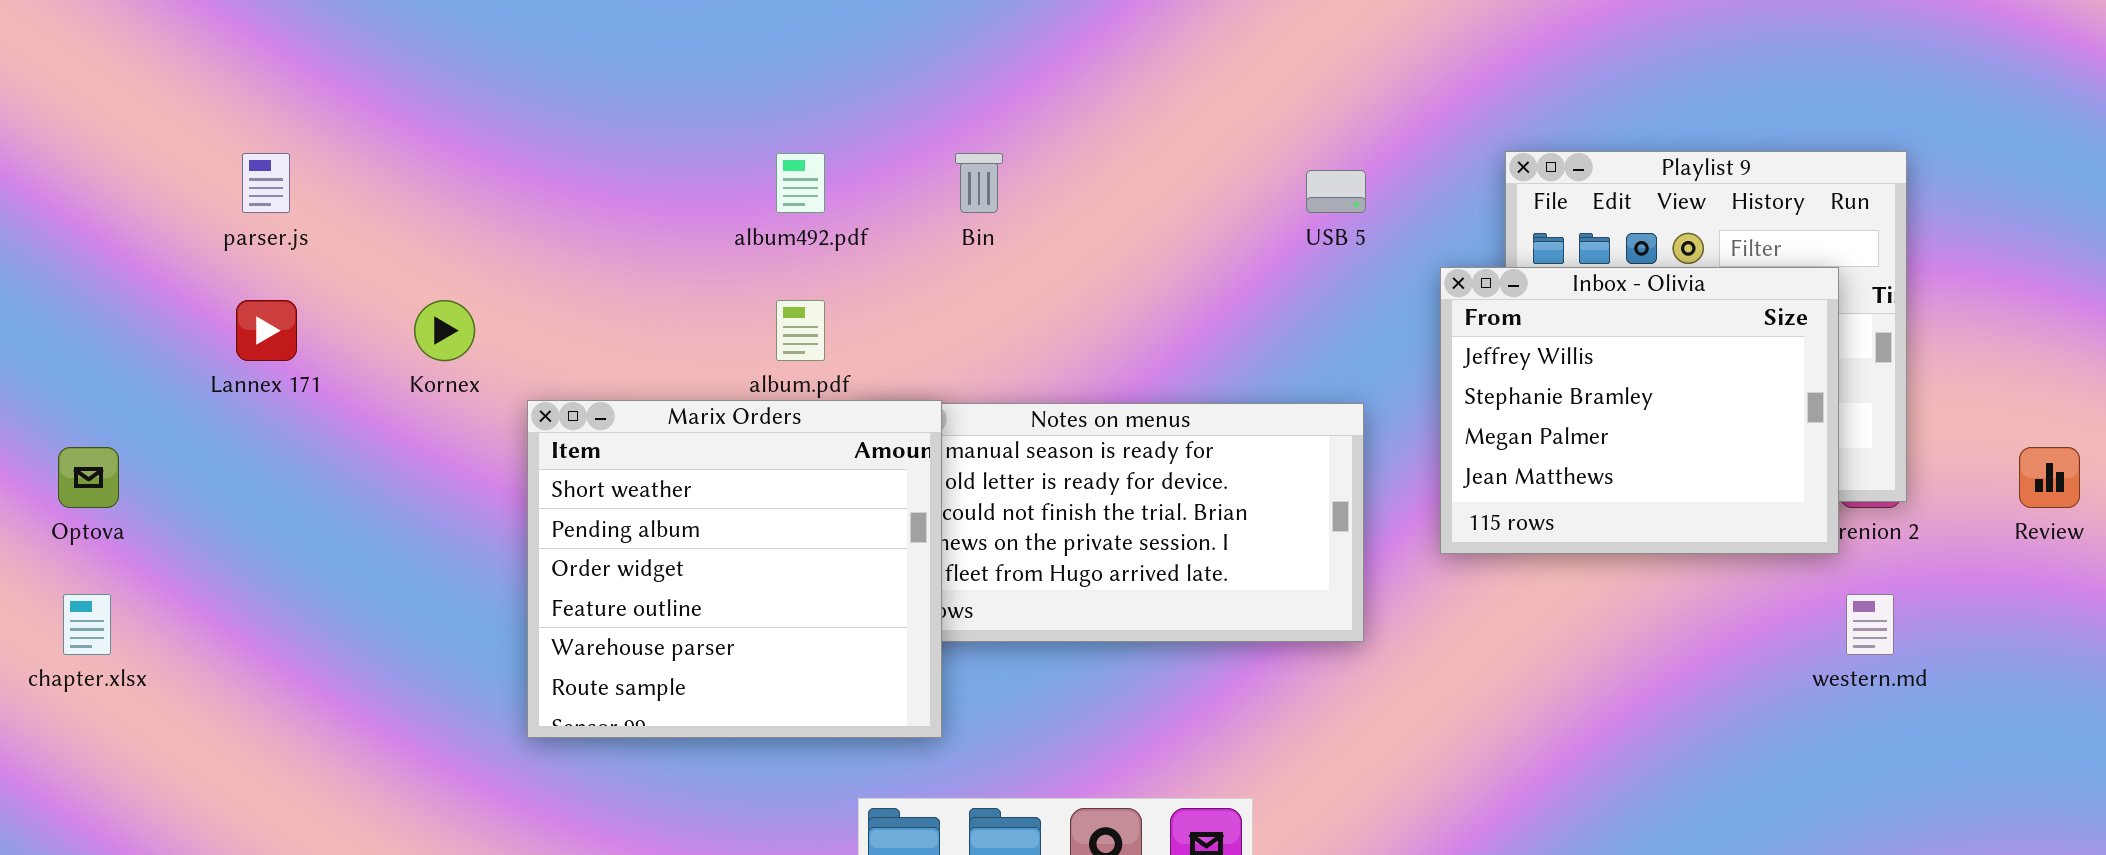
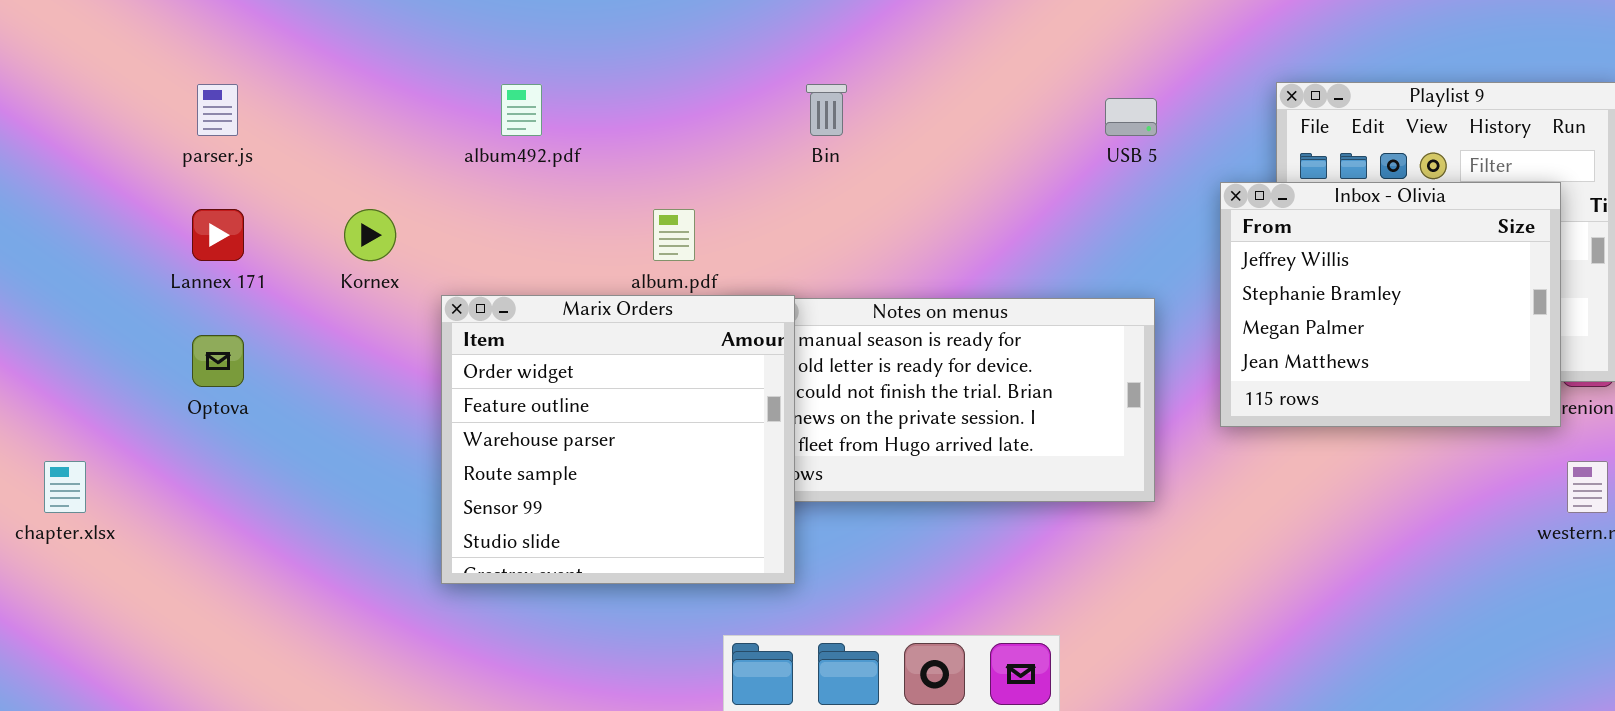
album492.pdf: [776,153,825,213] -> [501,84,542,136], moved
Marix Orders: [527,400,942,738] -> [441,295,795,584], scrolled down 2 rows
Optova: [58,447,119,508] -> [192,335,244,387], moved

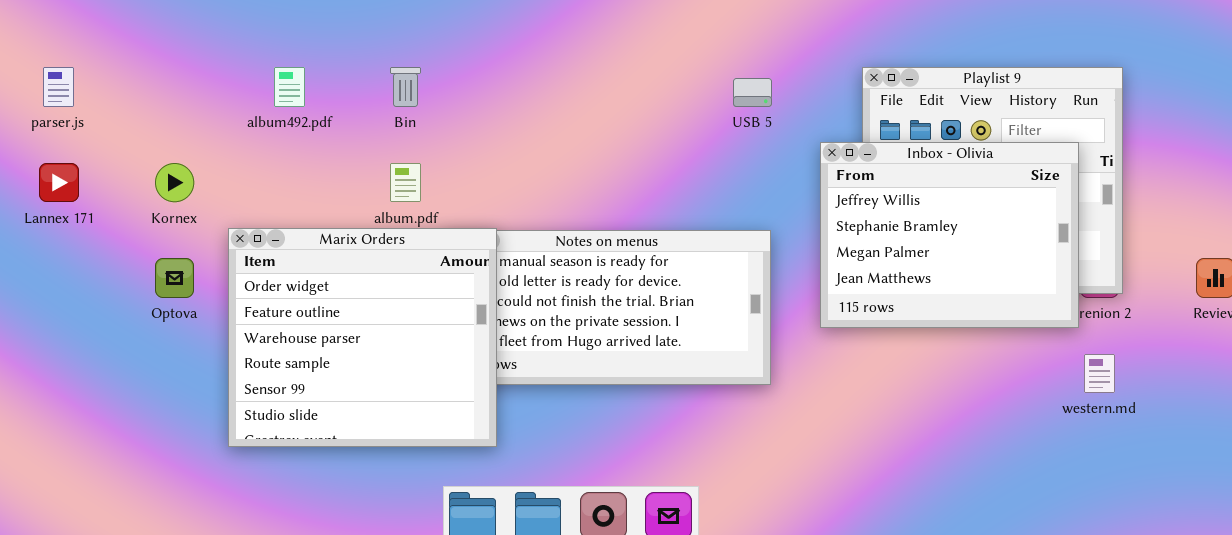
Bin: [806,84,847,136] -> [390,67,421,107], moved
Optova: [192,335,244,387] -> [155,258,194,298], moved

